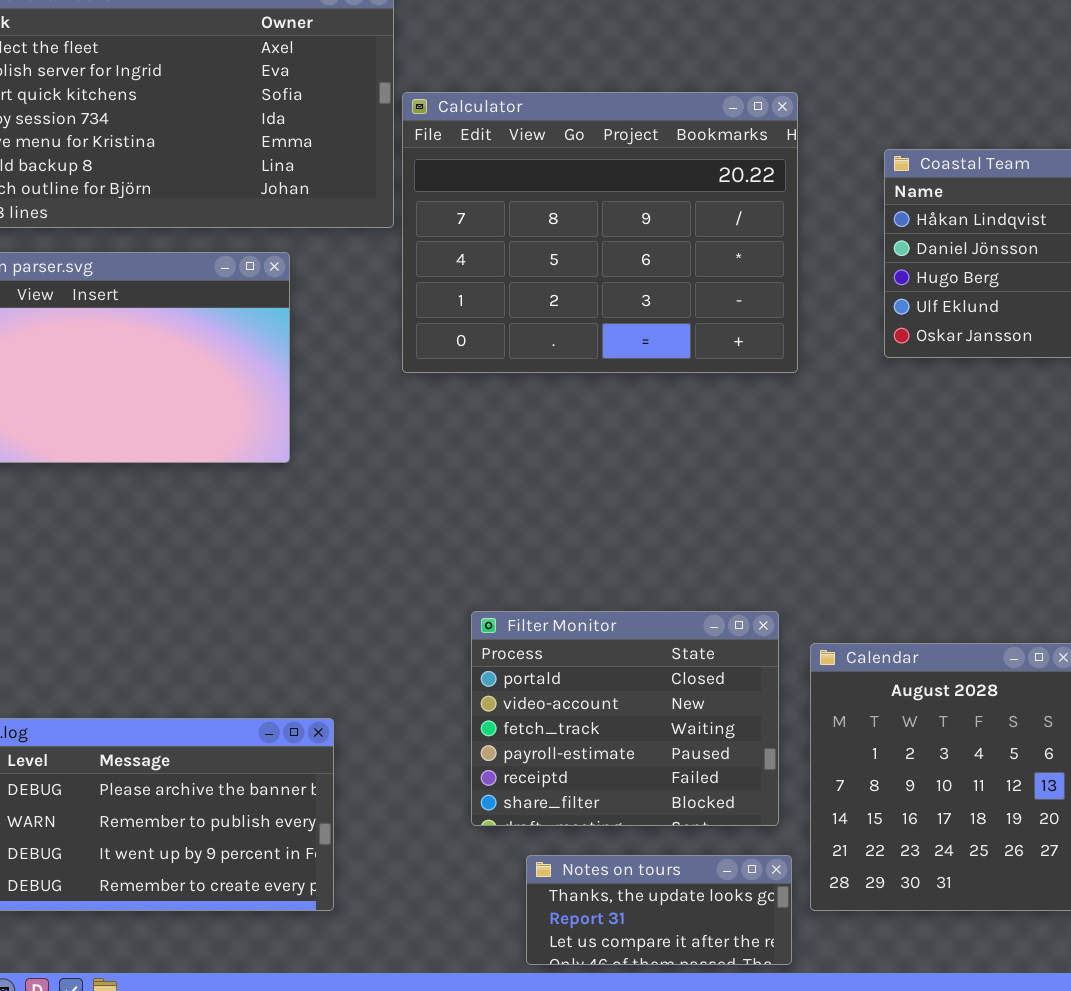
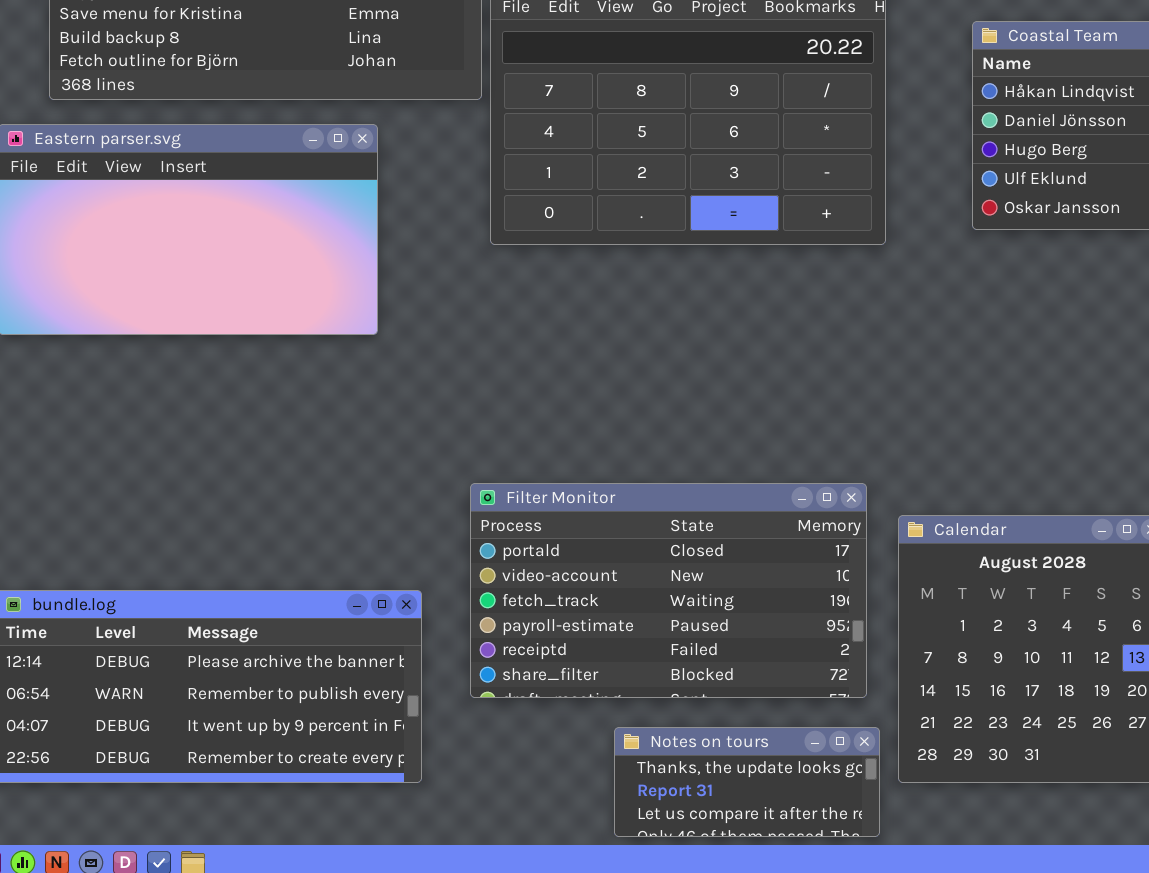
Filter Monitor: [471,611,779,826] -> [470,483,867,698], resized

